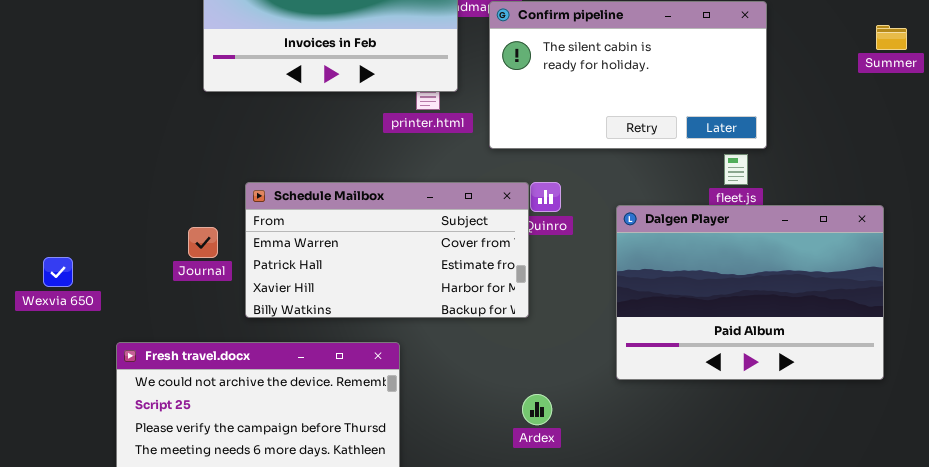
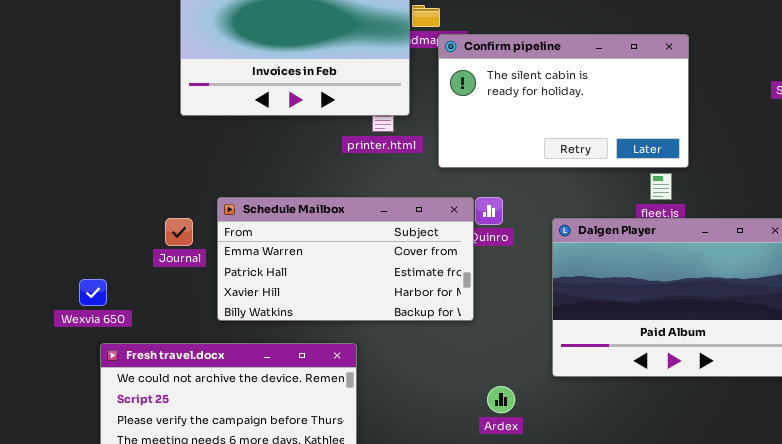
Journal: [188,227,218,258] -> [165,218,193,246], moved
Wexvia 650: [43,257,73,287] -> [79,279,107,306], moved
Ardex: [522,394,552,425] -> [487,386,515,413], moved

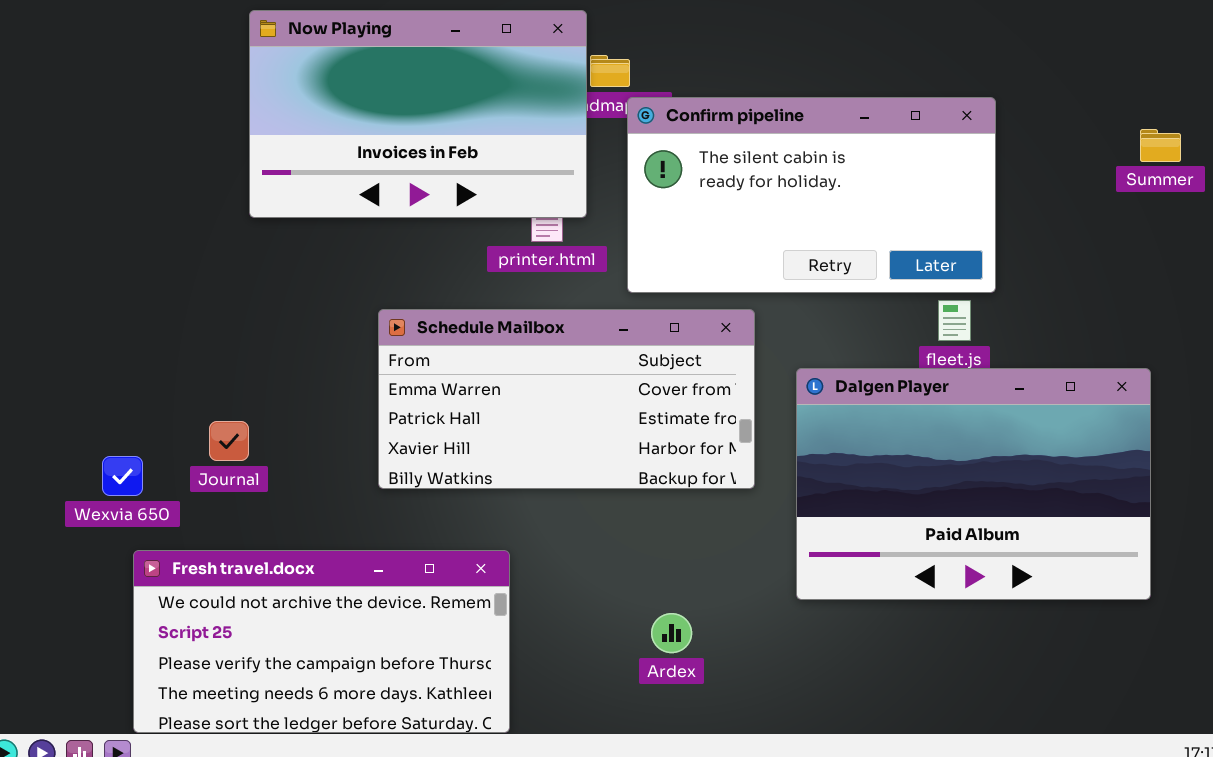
Schedule Mailbox: [217,197,474,321] -> [378,309,755,489], moved
Journal: [165,218,193,246] -> [209,421,249,461], moved
Ardex: [487,386,515,413] -> [651,613,692,653], moved

